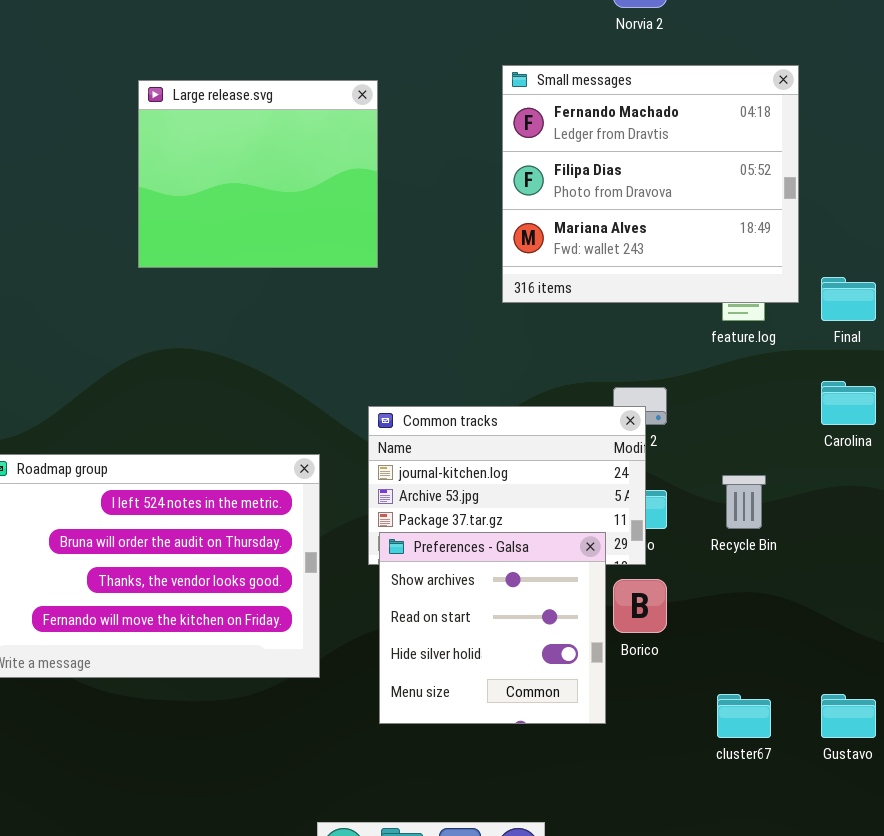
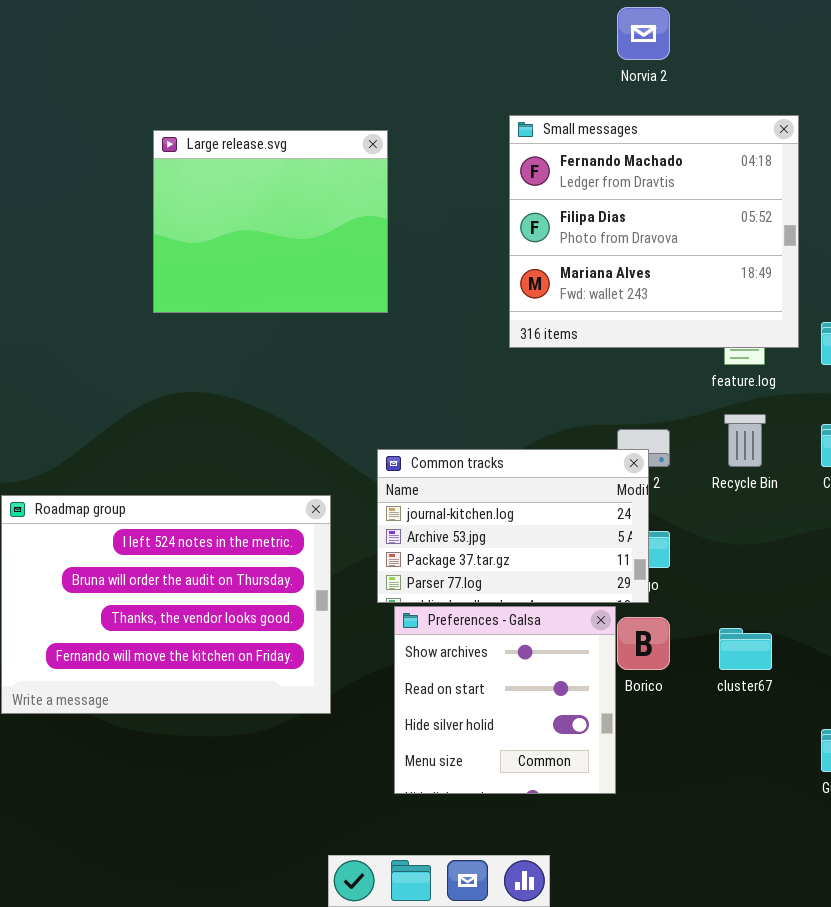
Recycle Bin: [722,475,766,529] -> [724,414,766,467], moved
Preferences - Galsa: [379,532,606,724] -> [394,606,616,794], moved
cluster67: [717,694,771,738] -> [719,628,772,670], moved

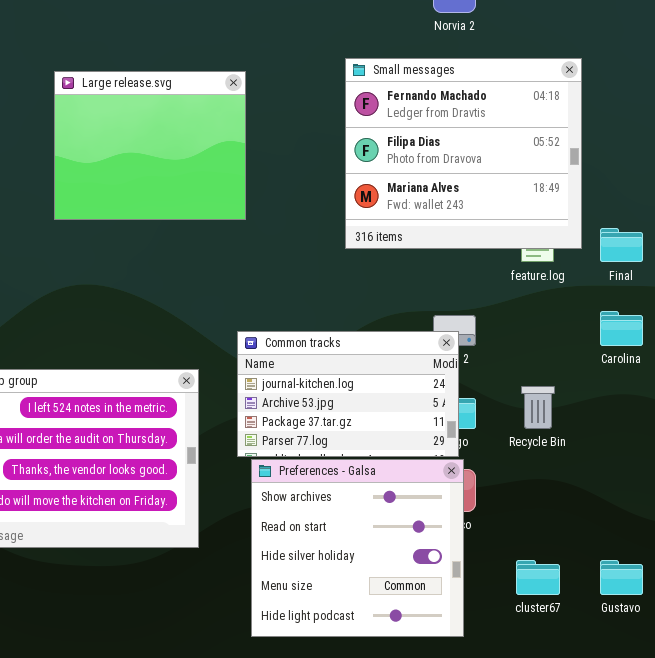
Recycle Bin: [724,414,766,467] -> [521,386,555,429], moved
Preferences - Galsa: [394,606,616,794] -> [251,459,464,637], resized
cluster67: [719,628,772,670] -> [516,560,560,595], moved

